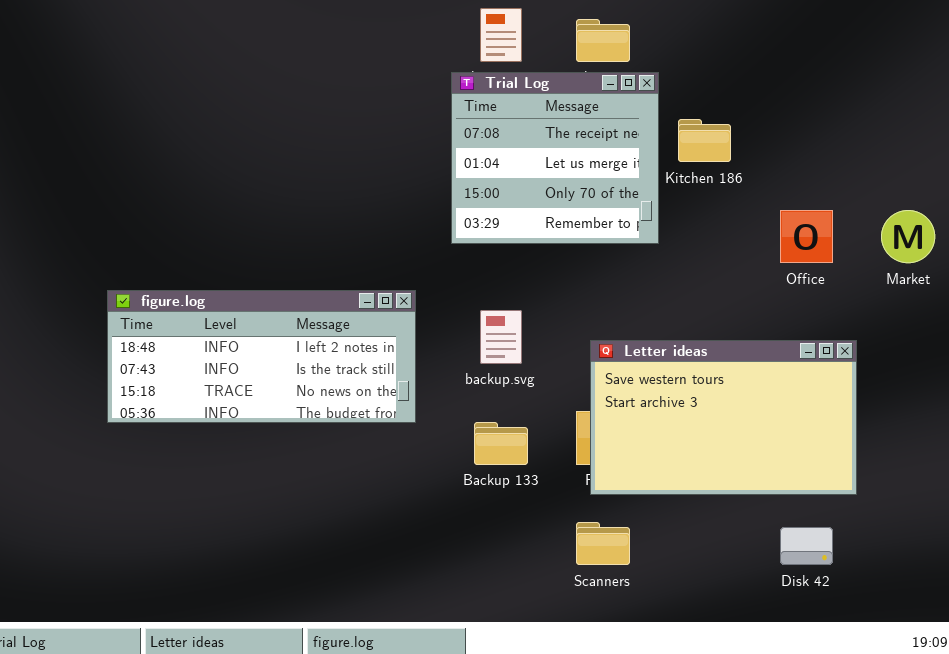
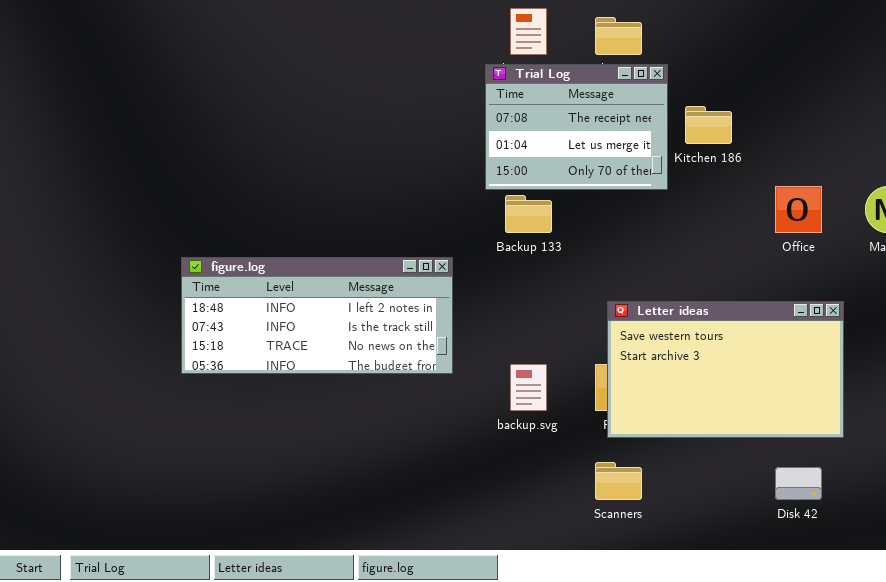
Trial Log: [451,72,659,244] -> [485,64,668,190], resized
backup.svg: [480,310,522,364] -> [510,364,547,411], moved
Backup 133: [474,422,528,465] -> [505,195,552,233], moved

